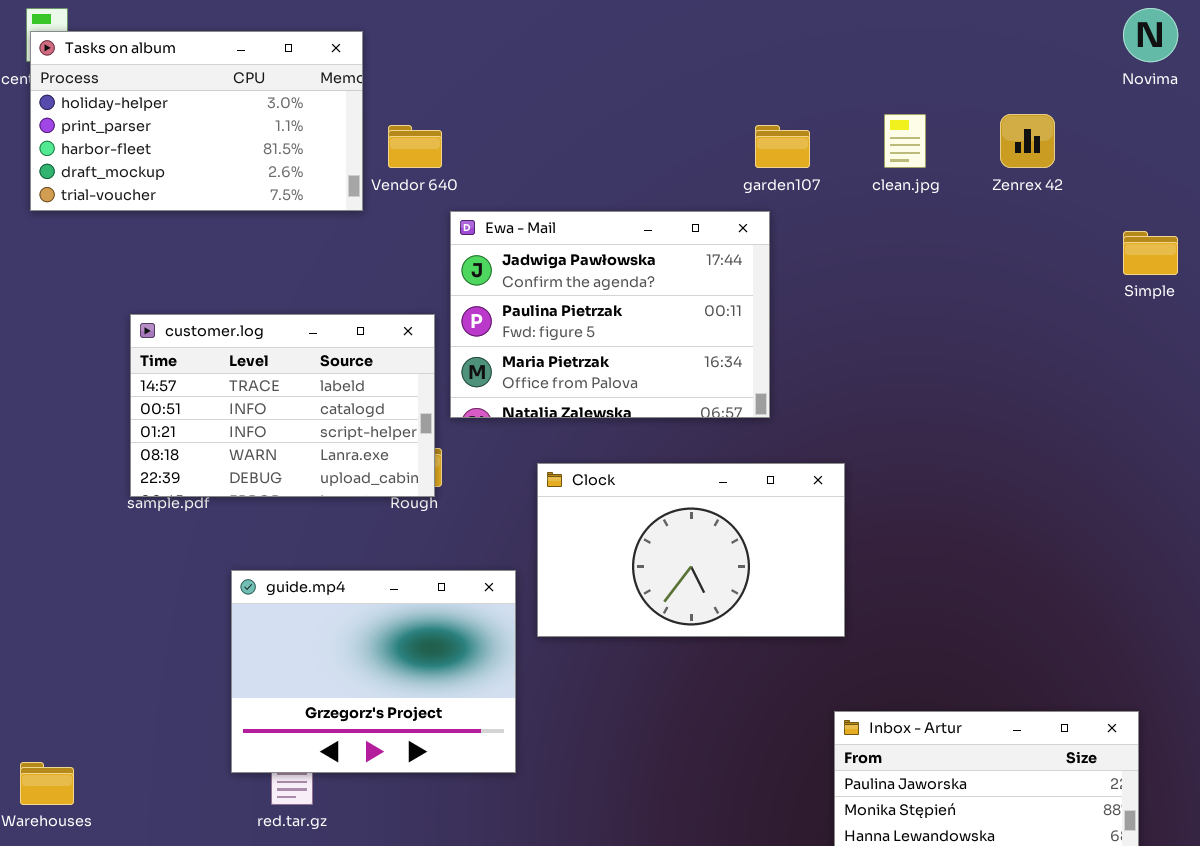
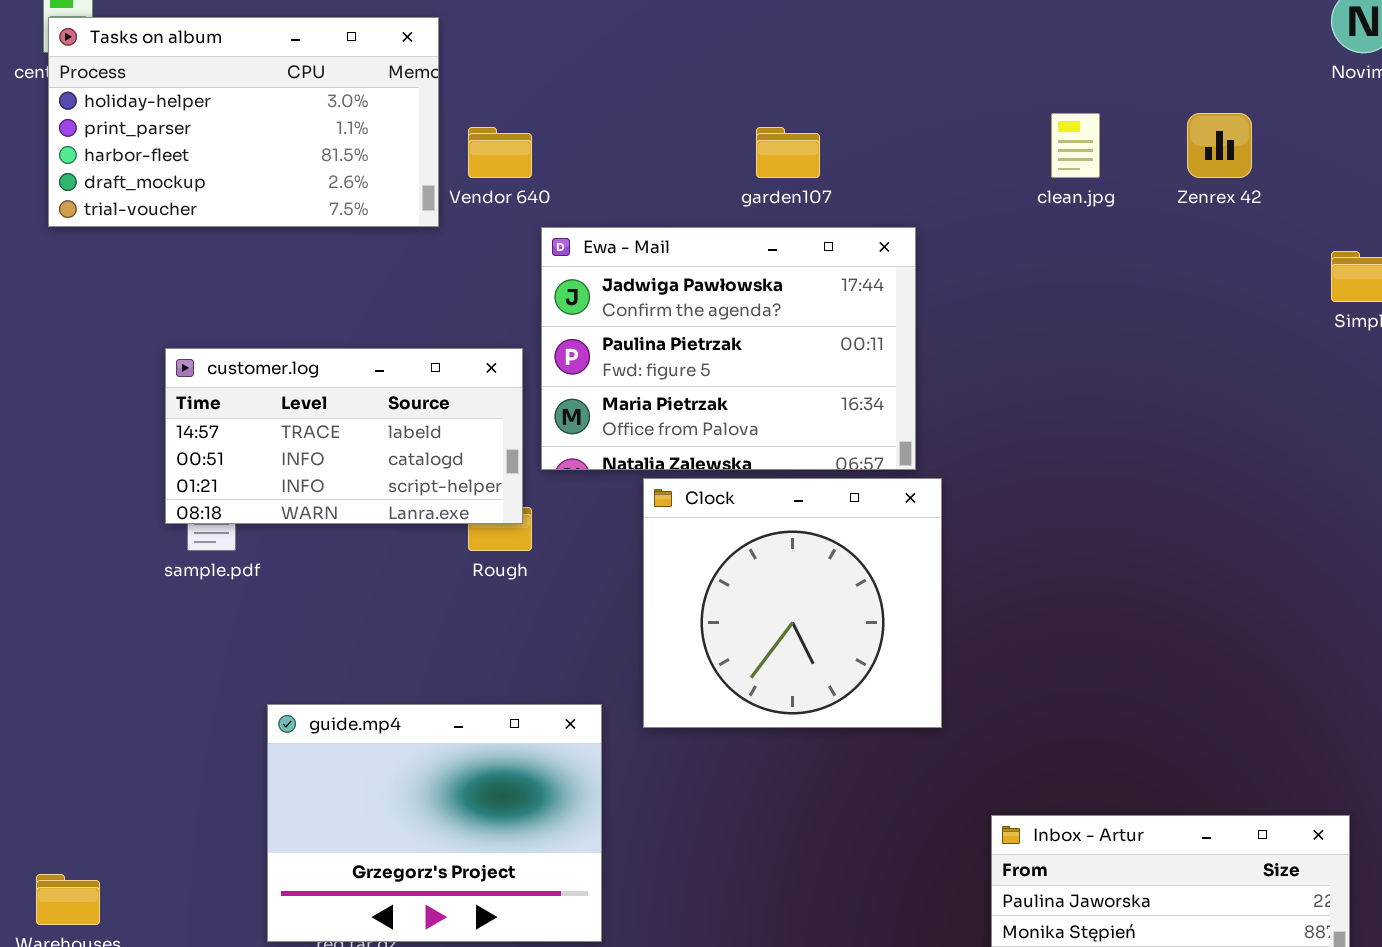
garden107: [755,125,810,168] -> [756,127,820,178], moved
customer.log: [130,314,435,497] -> [165,348,523,524], resized
Clock: [537,463,845,637] -> [643,478,942,728], resized
guide.mp4: [231,570,516,773] -> [267,704,602,942], moved

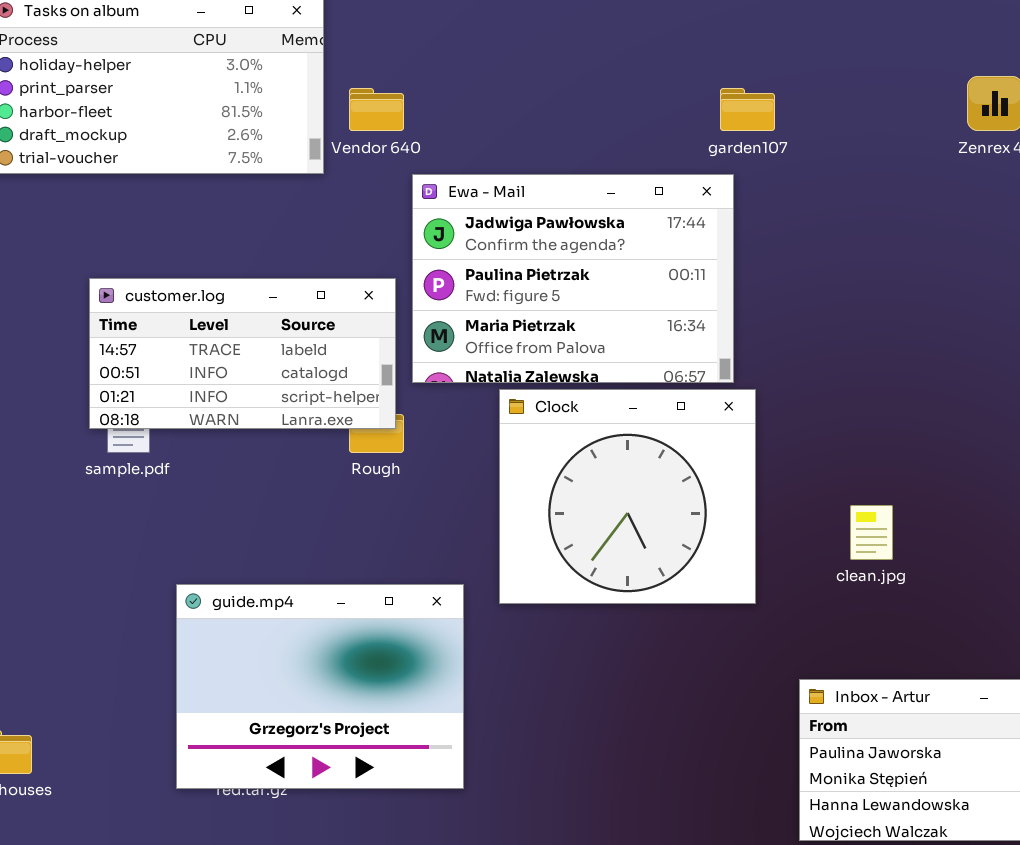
clean.jpg: [1051,113,1100,178] -> [850,505,893,560], moved
garden107: [756,127,820,178] -> [720,88,775,131], moved

